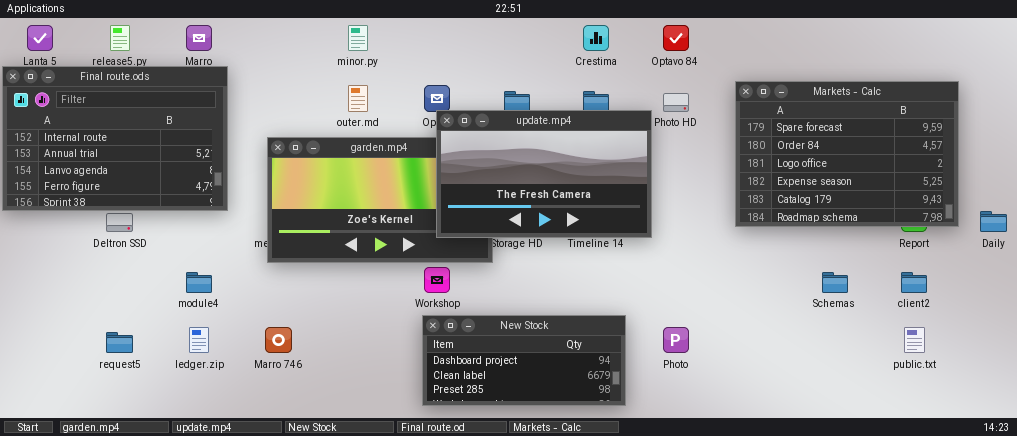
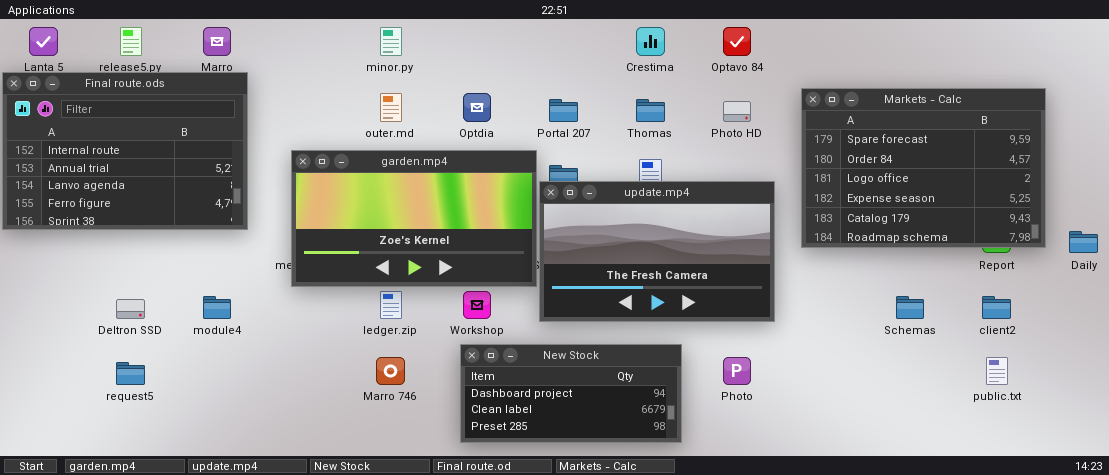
update.mp4: [436,110,652,238] -> [539,181,775,322], moved
Deltron SSD: [106,213,133,232] -> [116,299,145,319], moved
ledger.zip: [189,327,209,353] -> [380,291,402,319], moved
Marro 746: [265,327,292,353] -> [376,357,405,385], moved

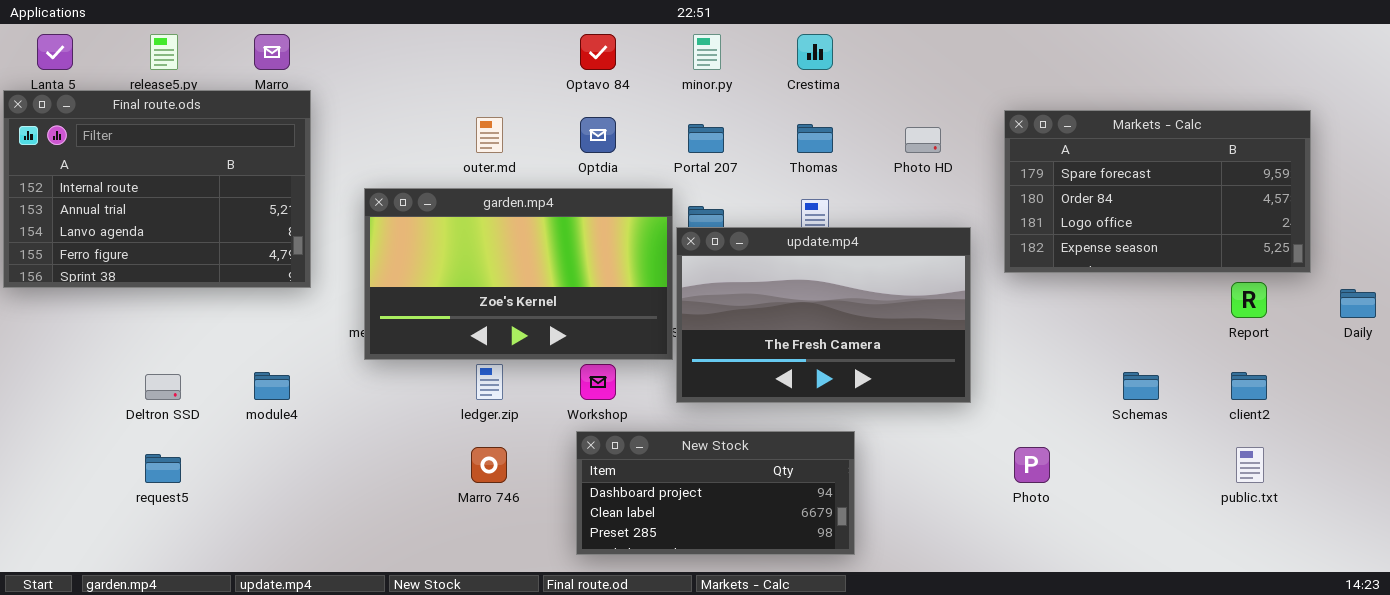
minor.py: [380,27,402,56] -> [693,34,721,70], moved
Optavo 84: [723,27,751,56] -> [580,34,616,70], moved
Markets - Calc: [801,88,1046,248] -> [1004,110,1311,273], resized
Photo: [723,357,751,385] -> [1014,447,1050,483], moved

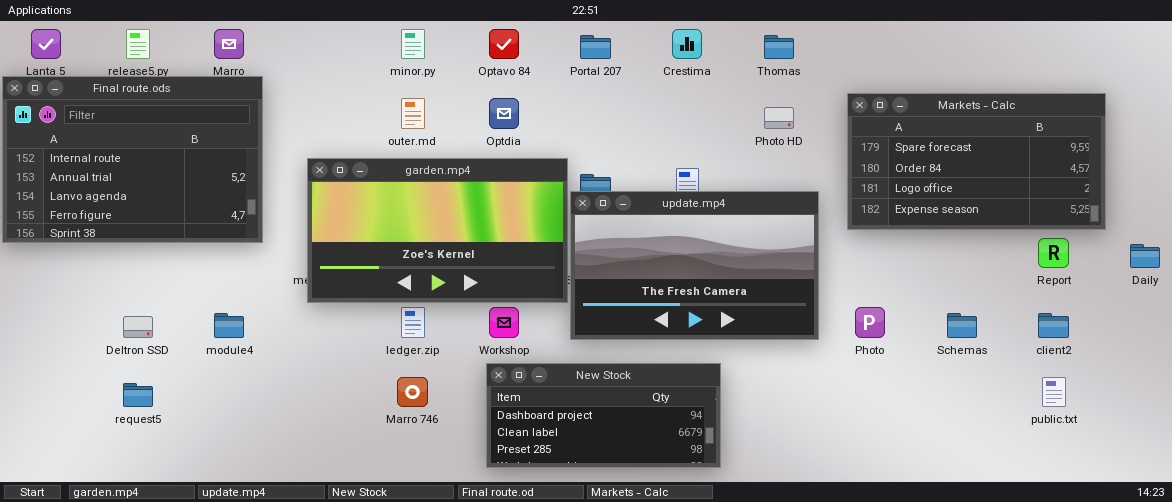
minor.py: [693,34,721,70] -> [401,29,425,59], moved
Portal 207: [688,124,724,153] -> [580,35,611,59], moved
Thomas: [797,124,833,153] -> [764,35,794,59], moved
Photo: [1014,447,1050,483] -> [855,307,885,338], moved

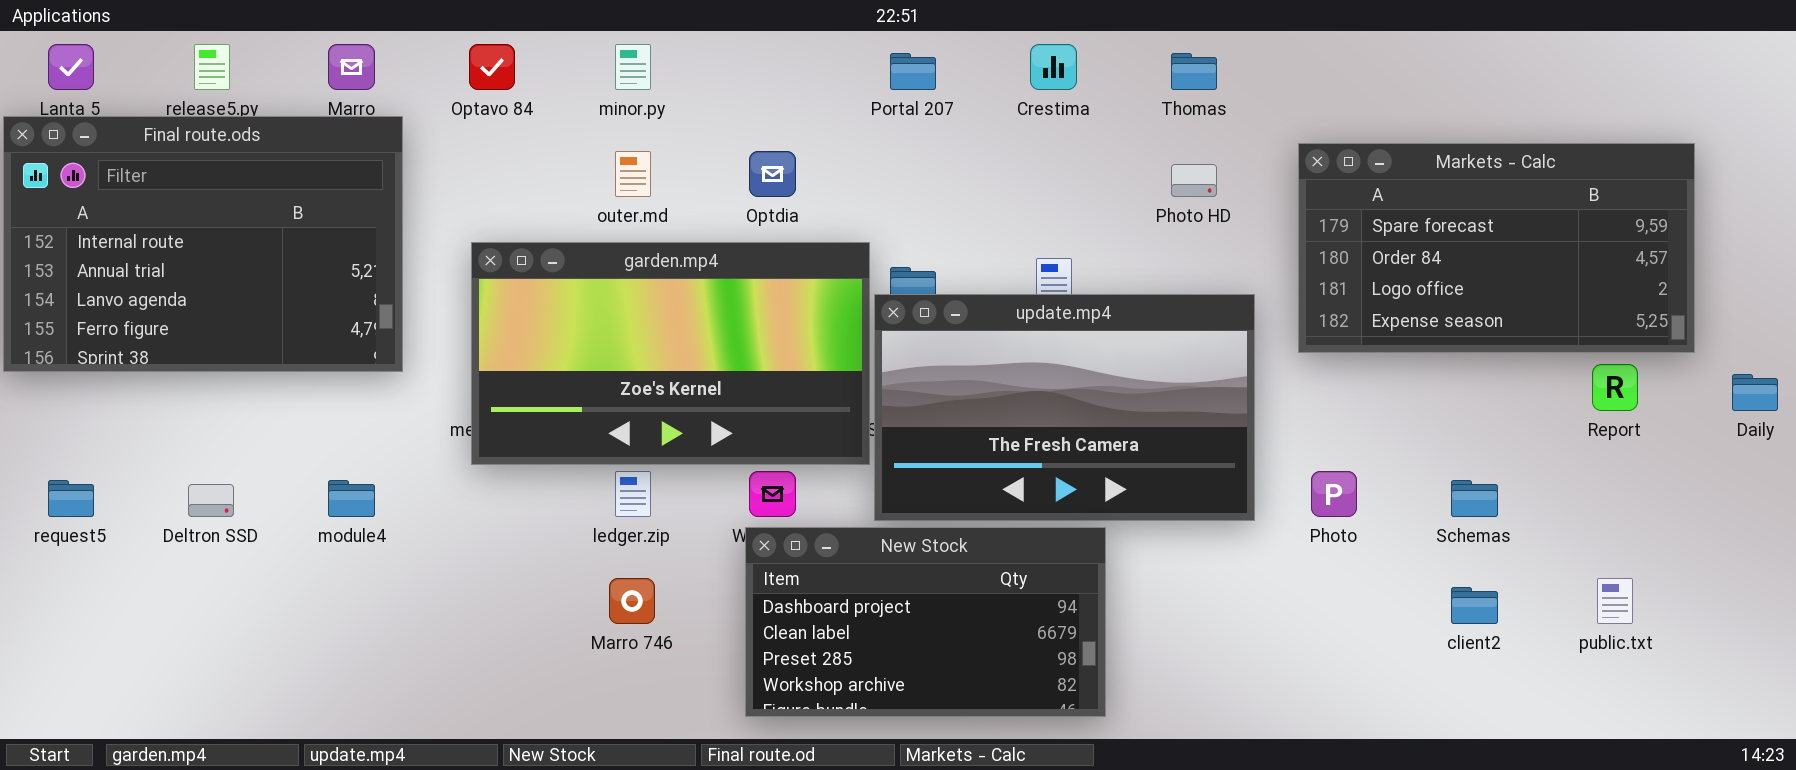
Optavo 84: [489,29,519,59] -> [469,44,515,90], moved
client2: [1038,313,1069,338] -> [1451,587,1498,624], moved
New Stock: [486,363,721,468] -> [745,527,1106,717], resized
request5: [123,383,153,407] -> [48,480,94,517], moved

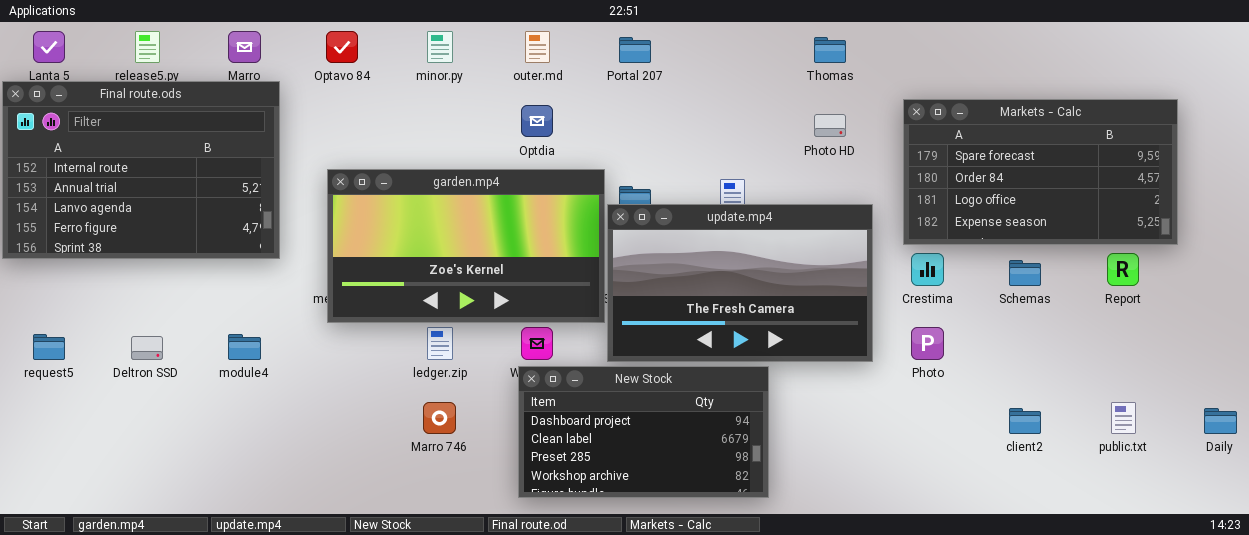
Crestima: [1030,44,1077,90] -> [911,253,944,286], moved
outer.md: [615,151,651,197] -> [525,31,550,63], moved
Daily: [1732,374,1778,411] -> [1204,408,1237,434], moved
Schemas: [1451,480,1498,517] -> [1009,260,1041,286], moved

